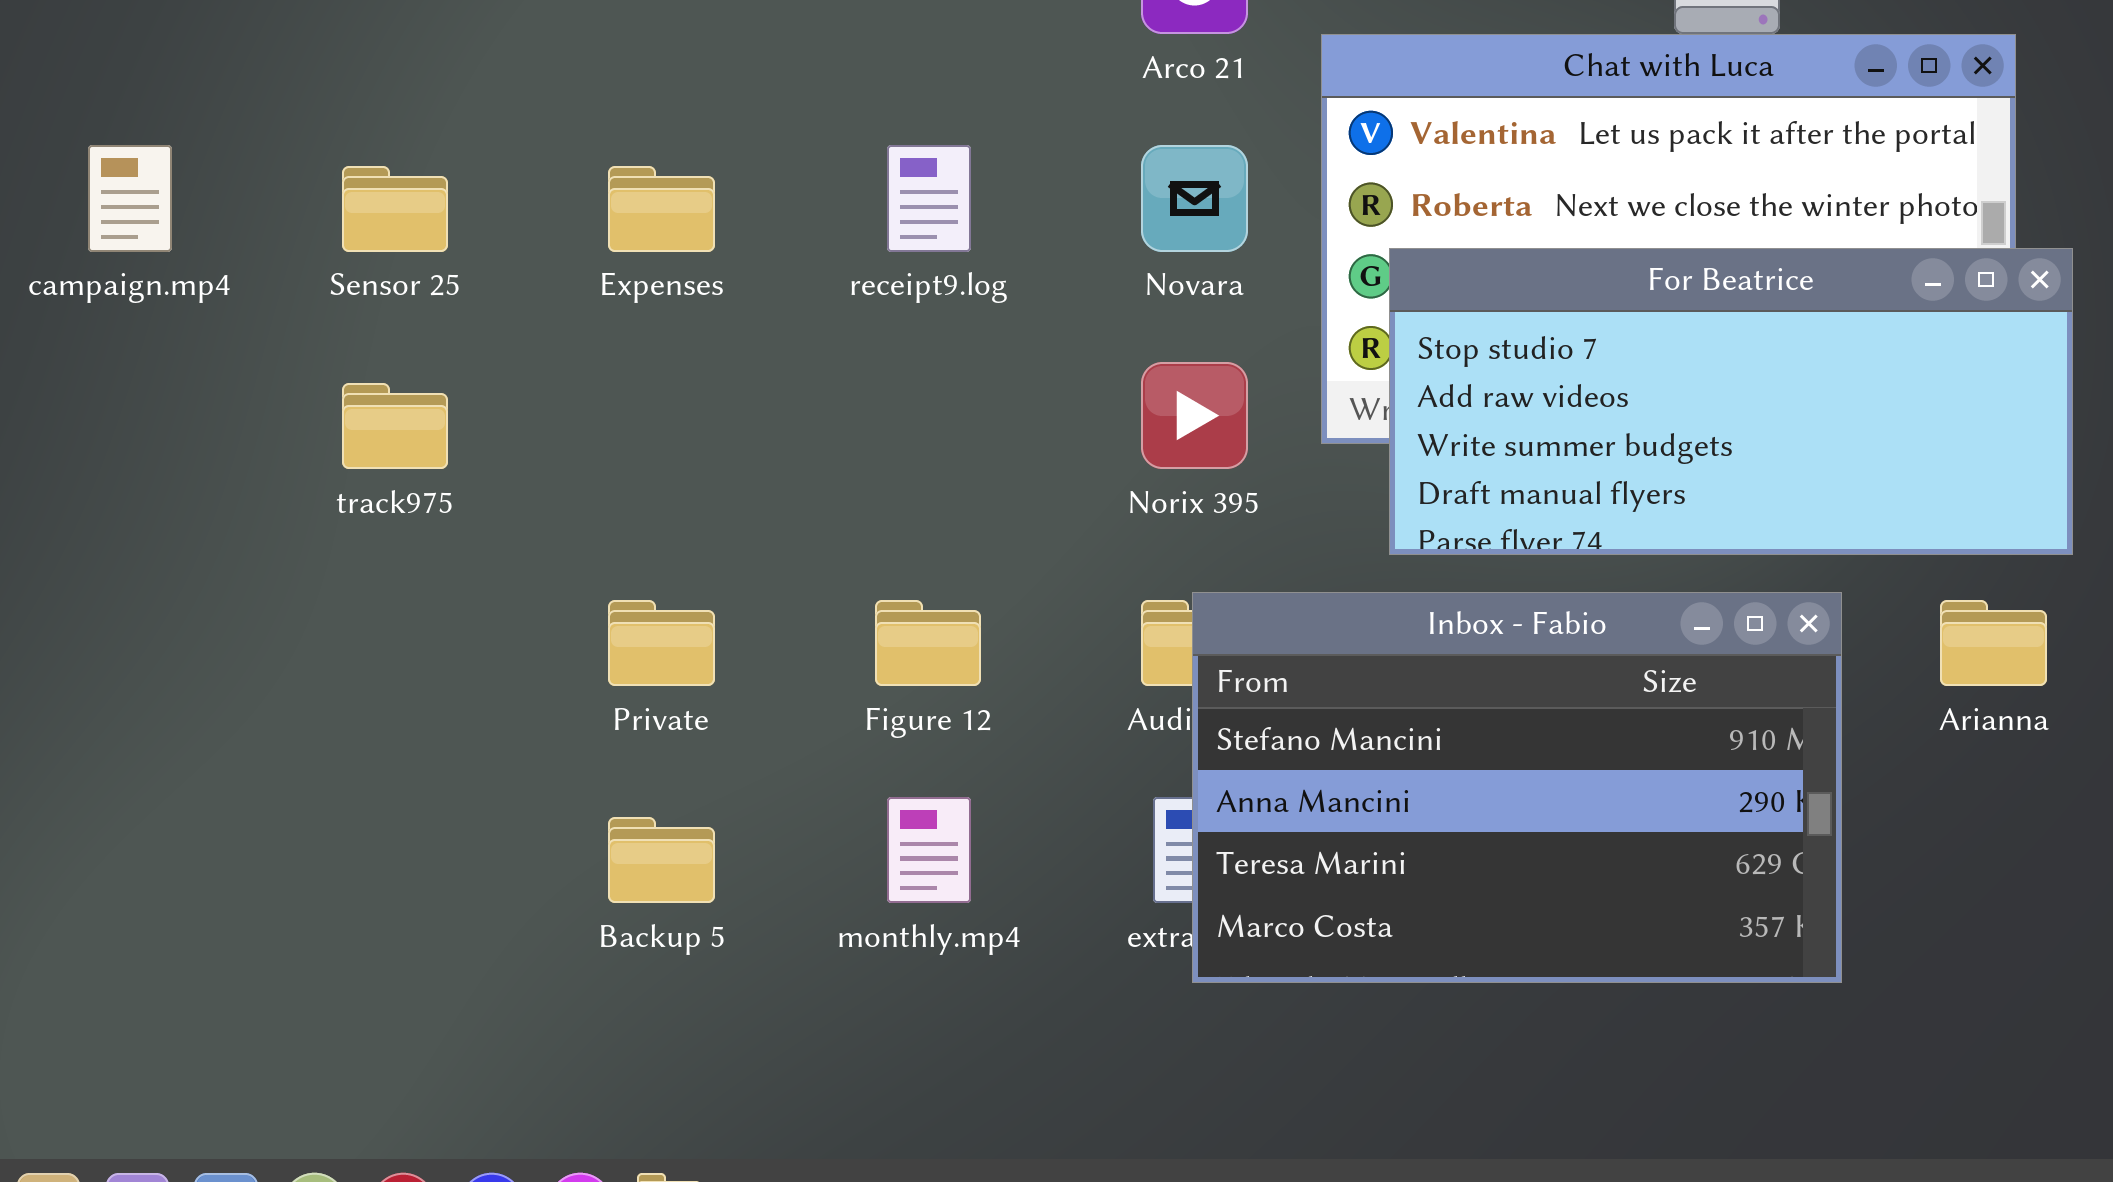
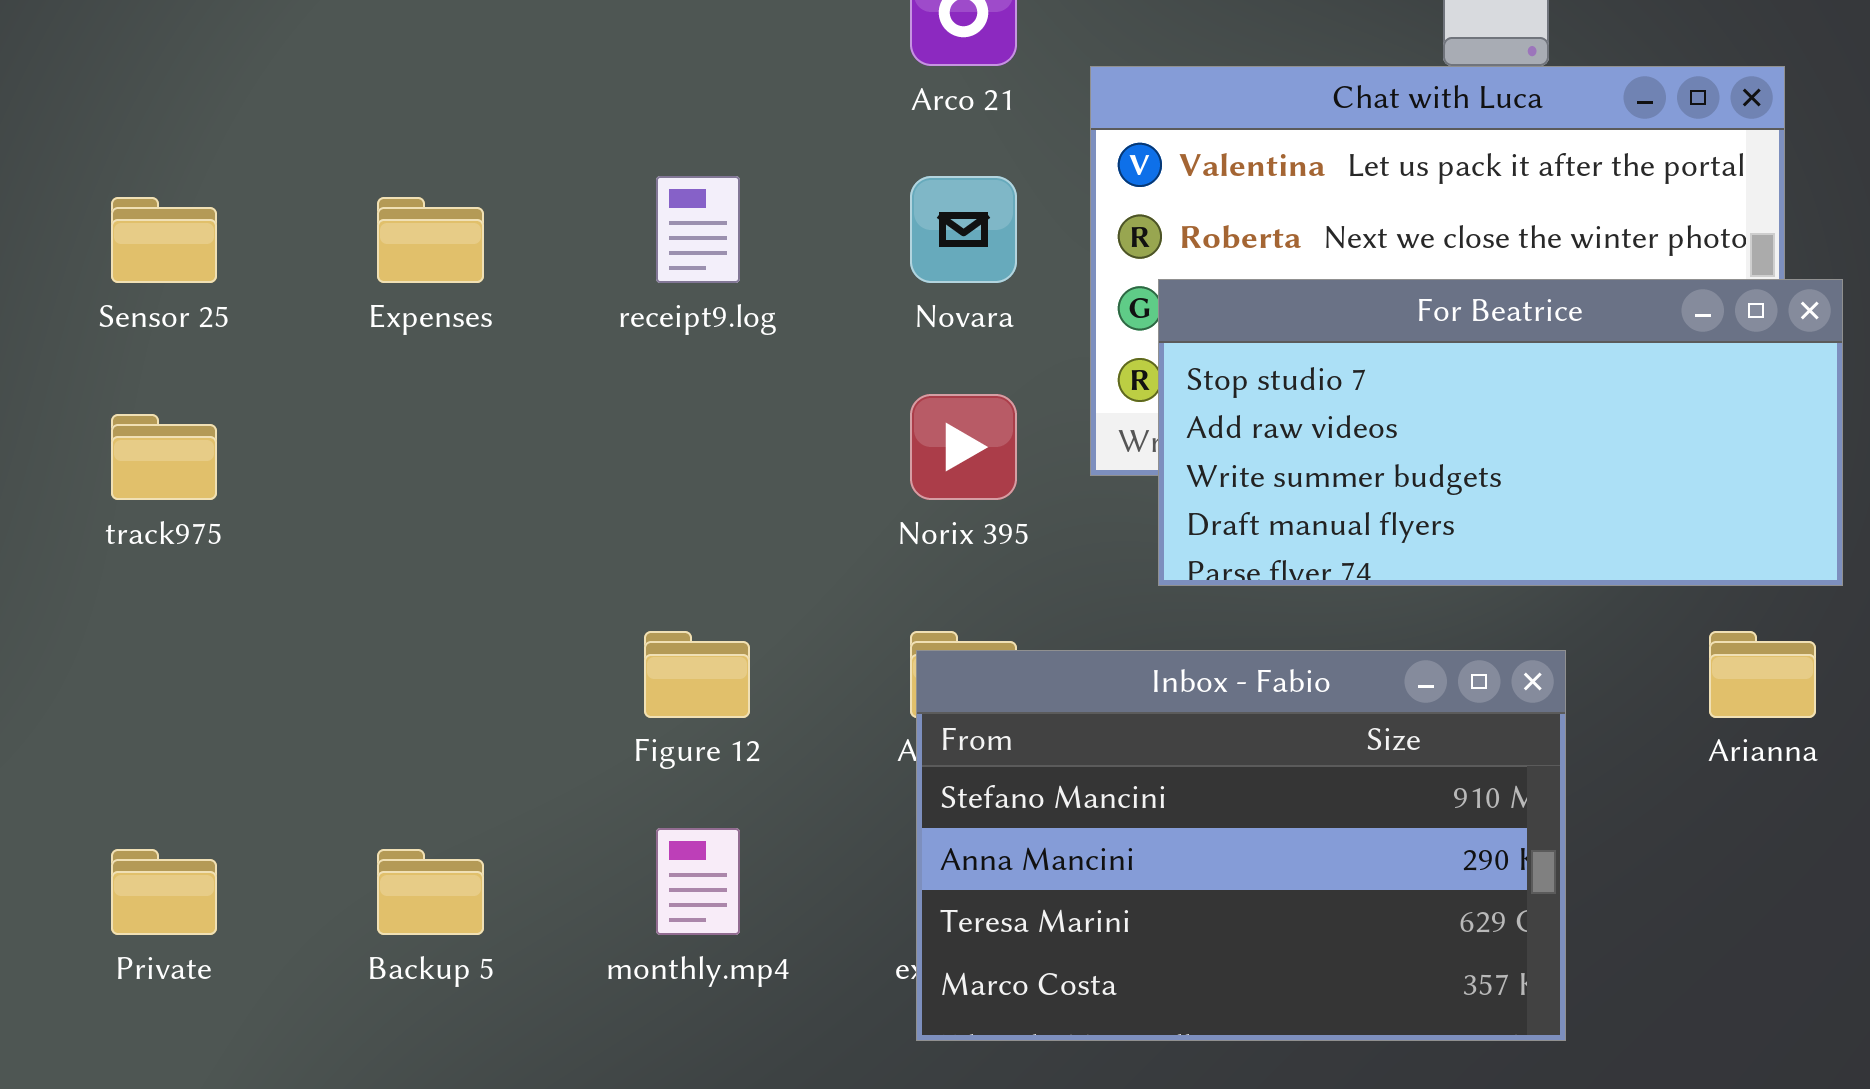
Inbox - Fabio: [1192,592,1842,983] -> [916,650,1566,1041], moved
Private: [608,600,715,686] -> [111,849,217,935], moved

